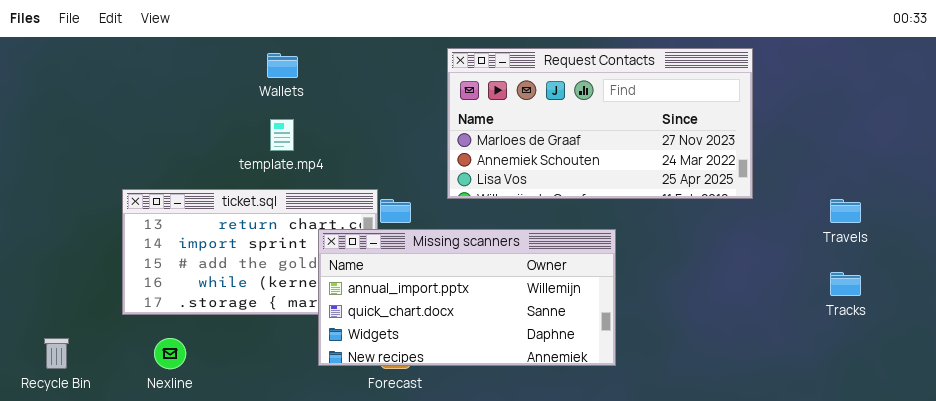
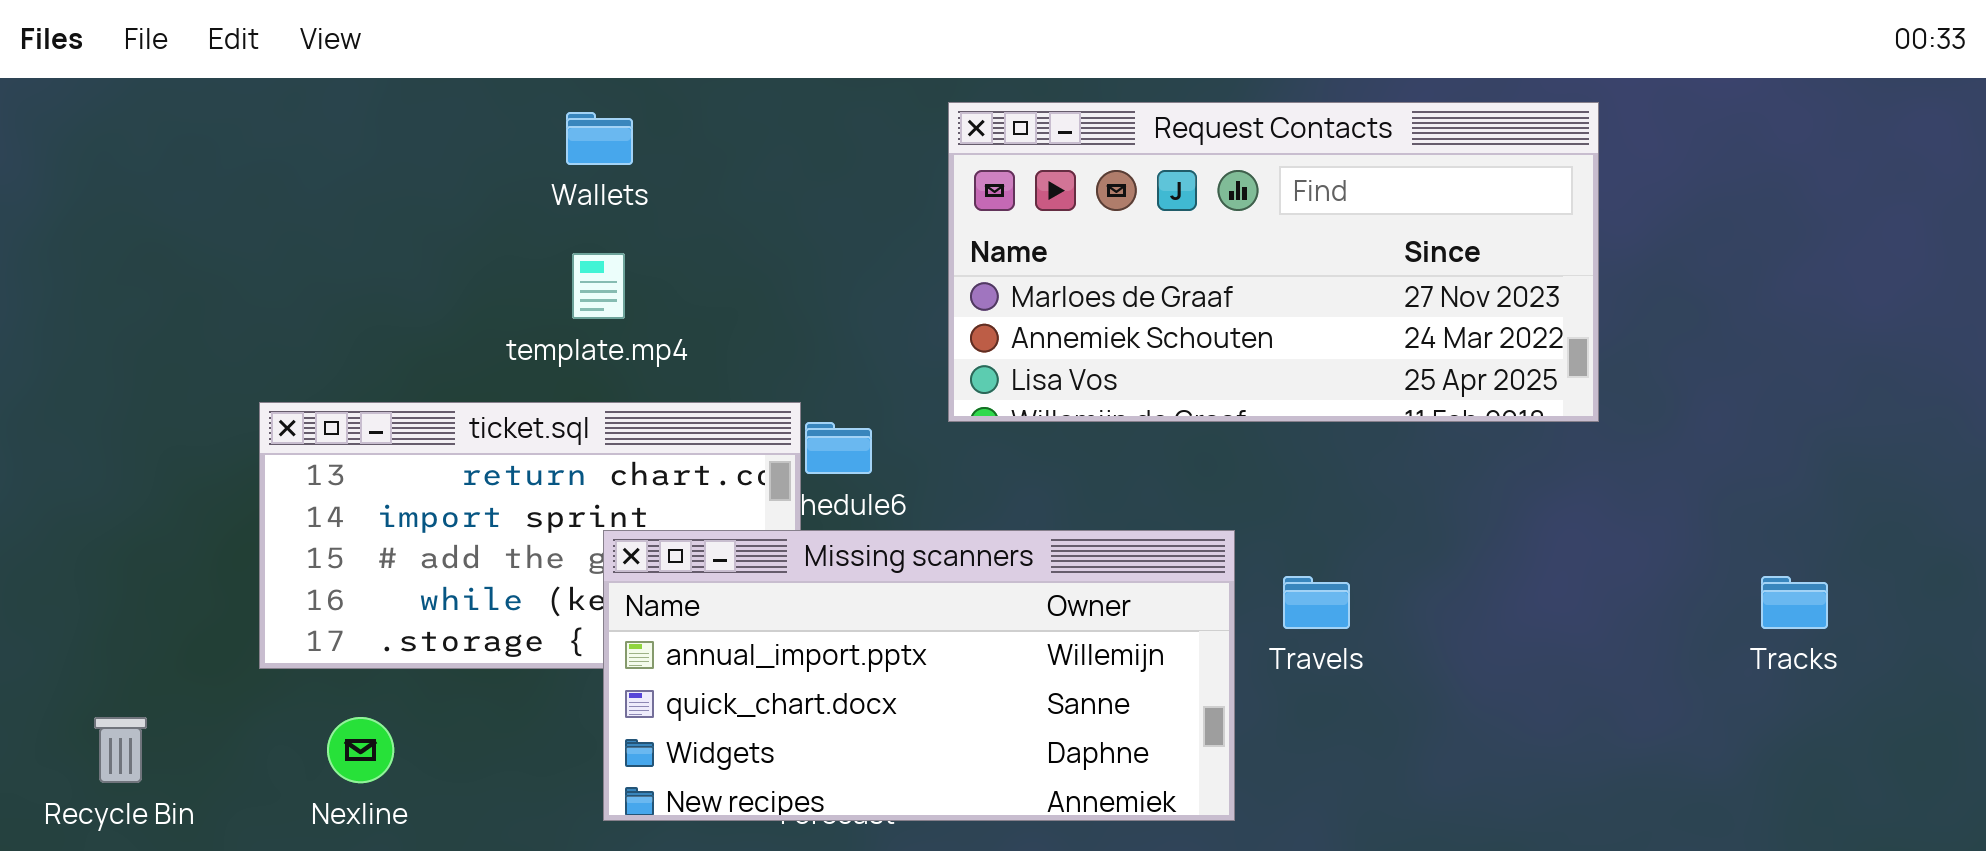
Travels: [830,199,861,223] -> [1283,576,1350,629], moved
Missing scanners: [318,229,616,366] -> [603,530,1235,821], moved

